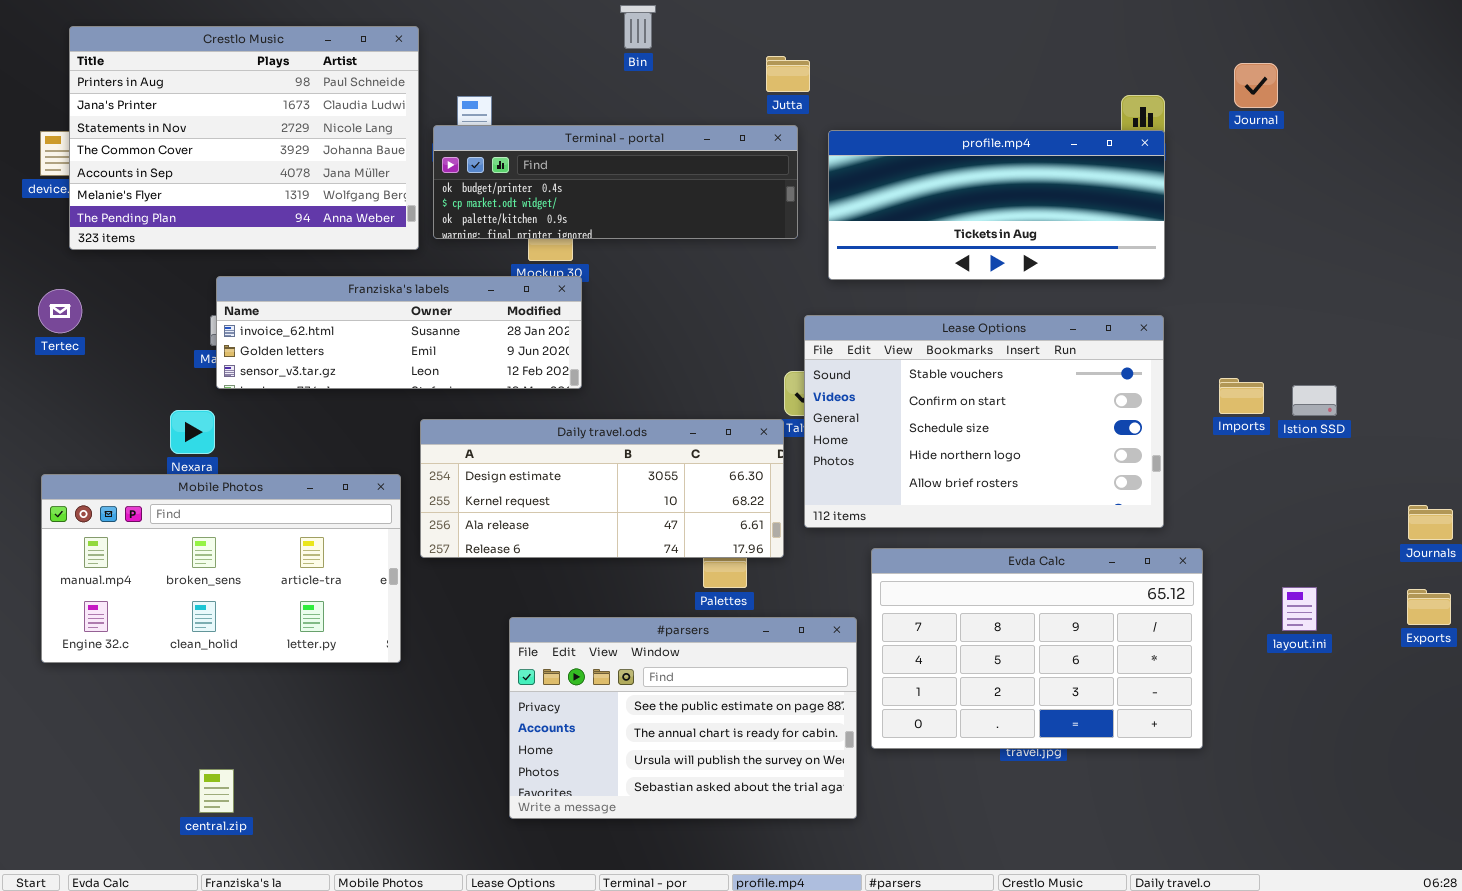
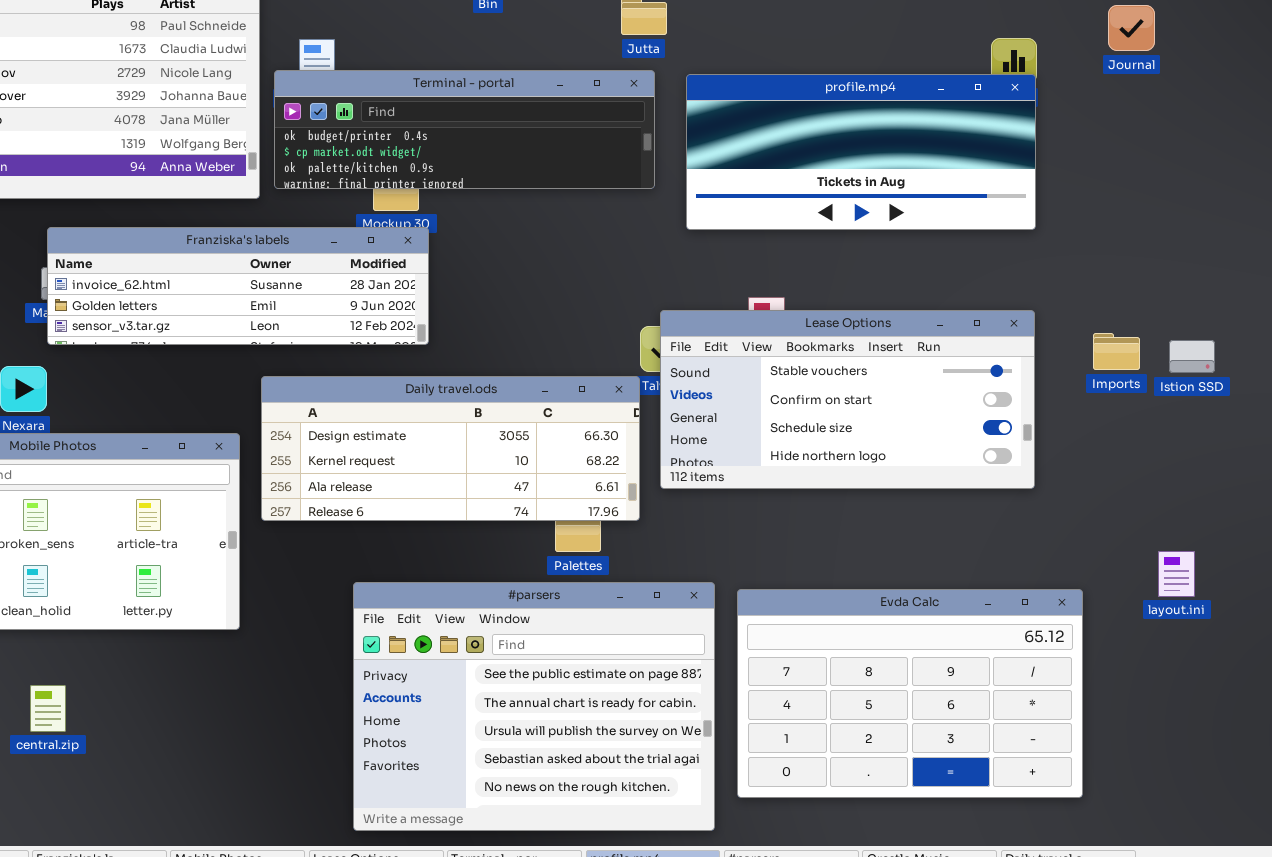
Lease Options: [804,315,1164,528] -> [660,310,1035,489], resized
Evda Calc: [871,548,1203,749] -> [737,589,1083,798], moved
#parsers: [509,617,857,819] -> [353,582,715,831], resized
central.zip: [199,769,234,813] -> [30,685,66,732], moved

